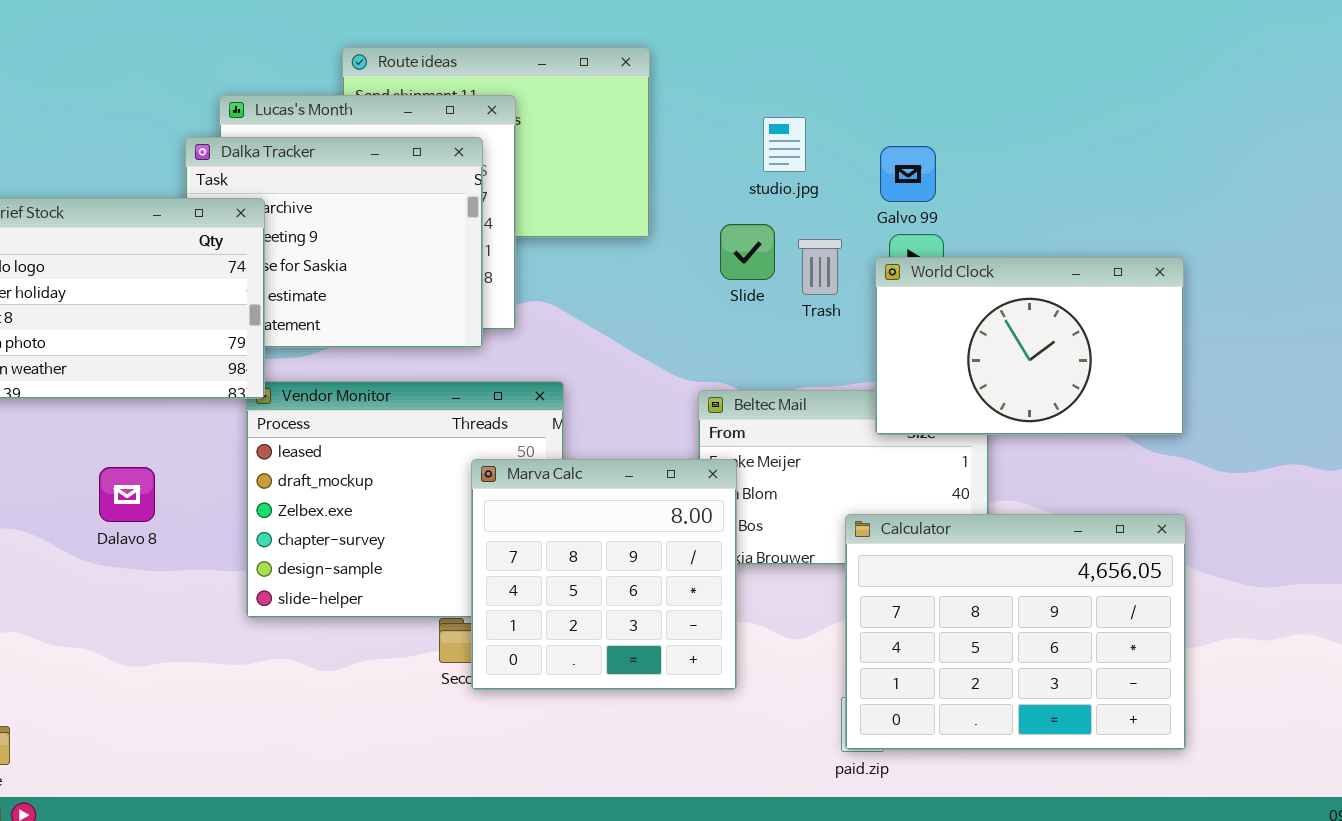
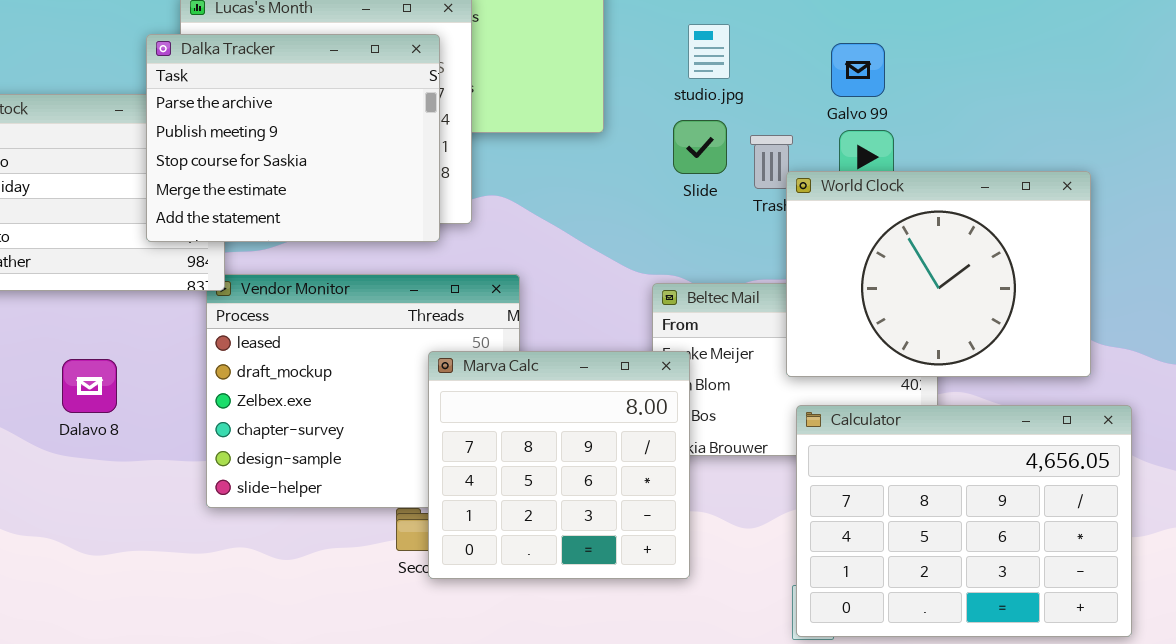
studio.jpg: [763,117,806,172] -> [688,24,730,79], moved
Dalka Tracker: [185,137,483,348] -> [146,34,440,242], raised
World Clock: [875,257,1184,435] -> [786,171,1091,377], moved, resized

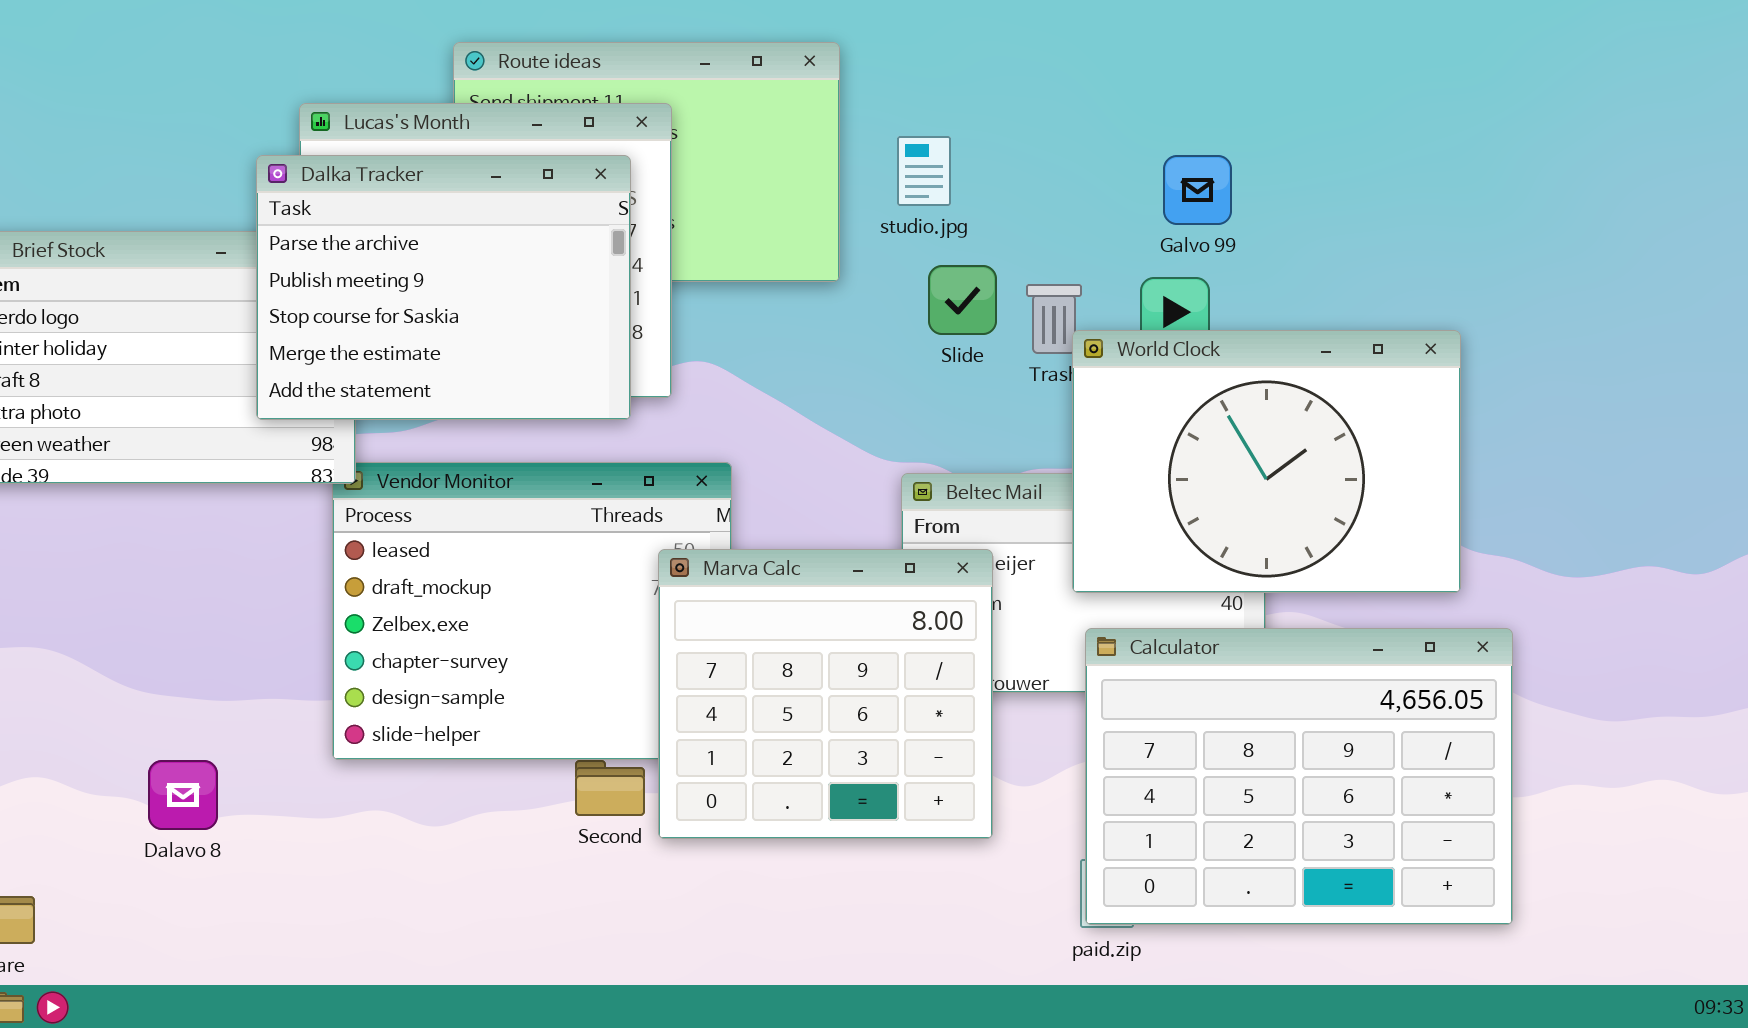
studio.jpg: [688,24,730,79] -> [897,136,951,206], moved
Galvo 99: [831,43,885,97] -> [1163,155,1232,225], moved
Marva Calc: [428,351,690,579] -> [658,549,993,839], moved
Dalavo 8: [62,359,117,413] -> [148,760,218,830], moved

